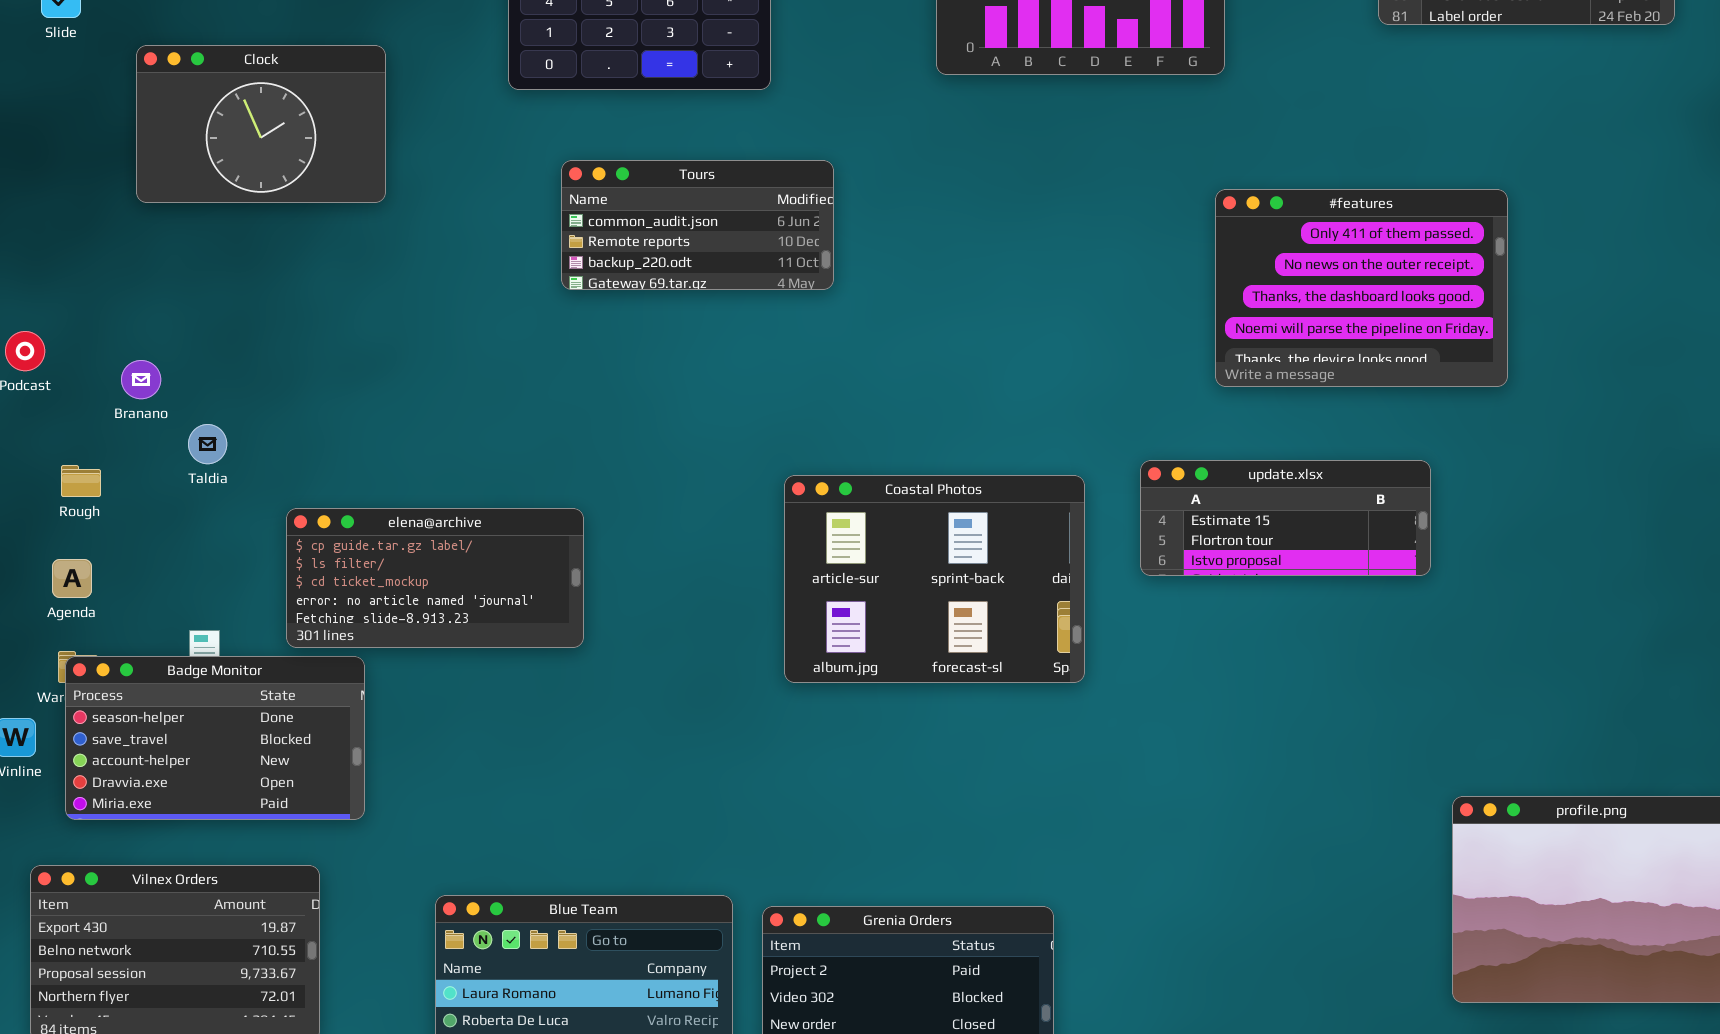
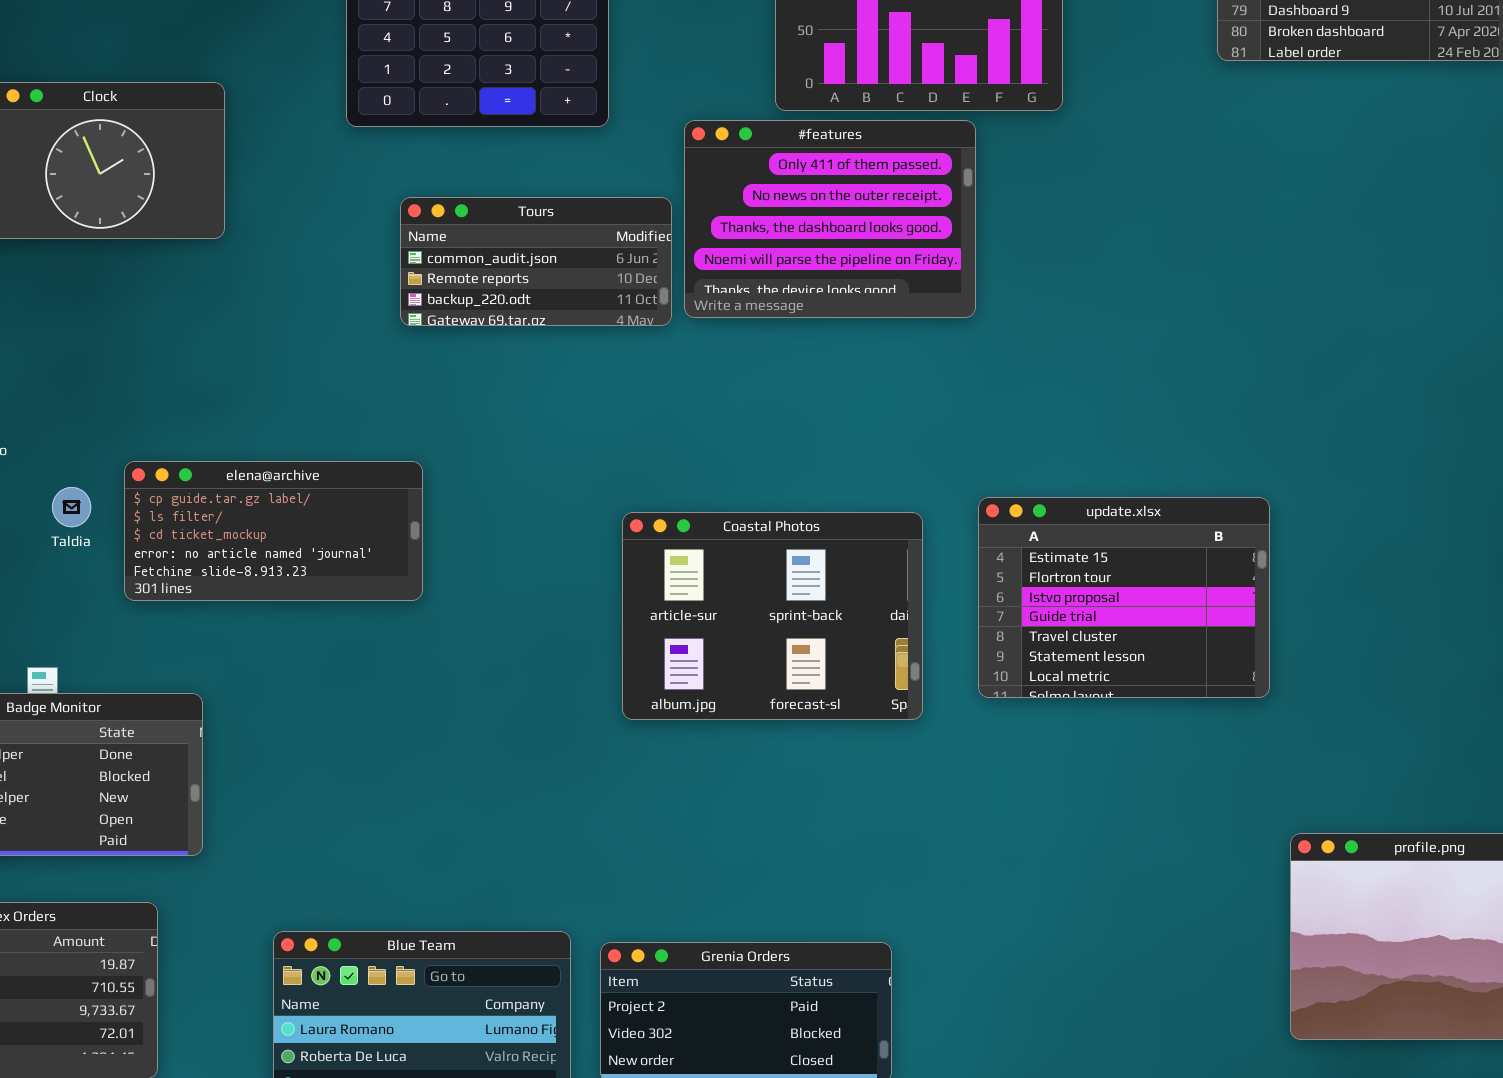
#features: [1215,189,1508,387] -> [684,120,976,318], moved
Taldia: [188,424,227,464] -> [52,487,91,527], moved
update.xlsx: [1140,460,1431,576] -> [978,497,1270,698], resized
elena@archive: [286,508,584,648] -> [124,461,423,601], moved

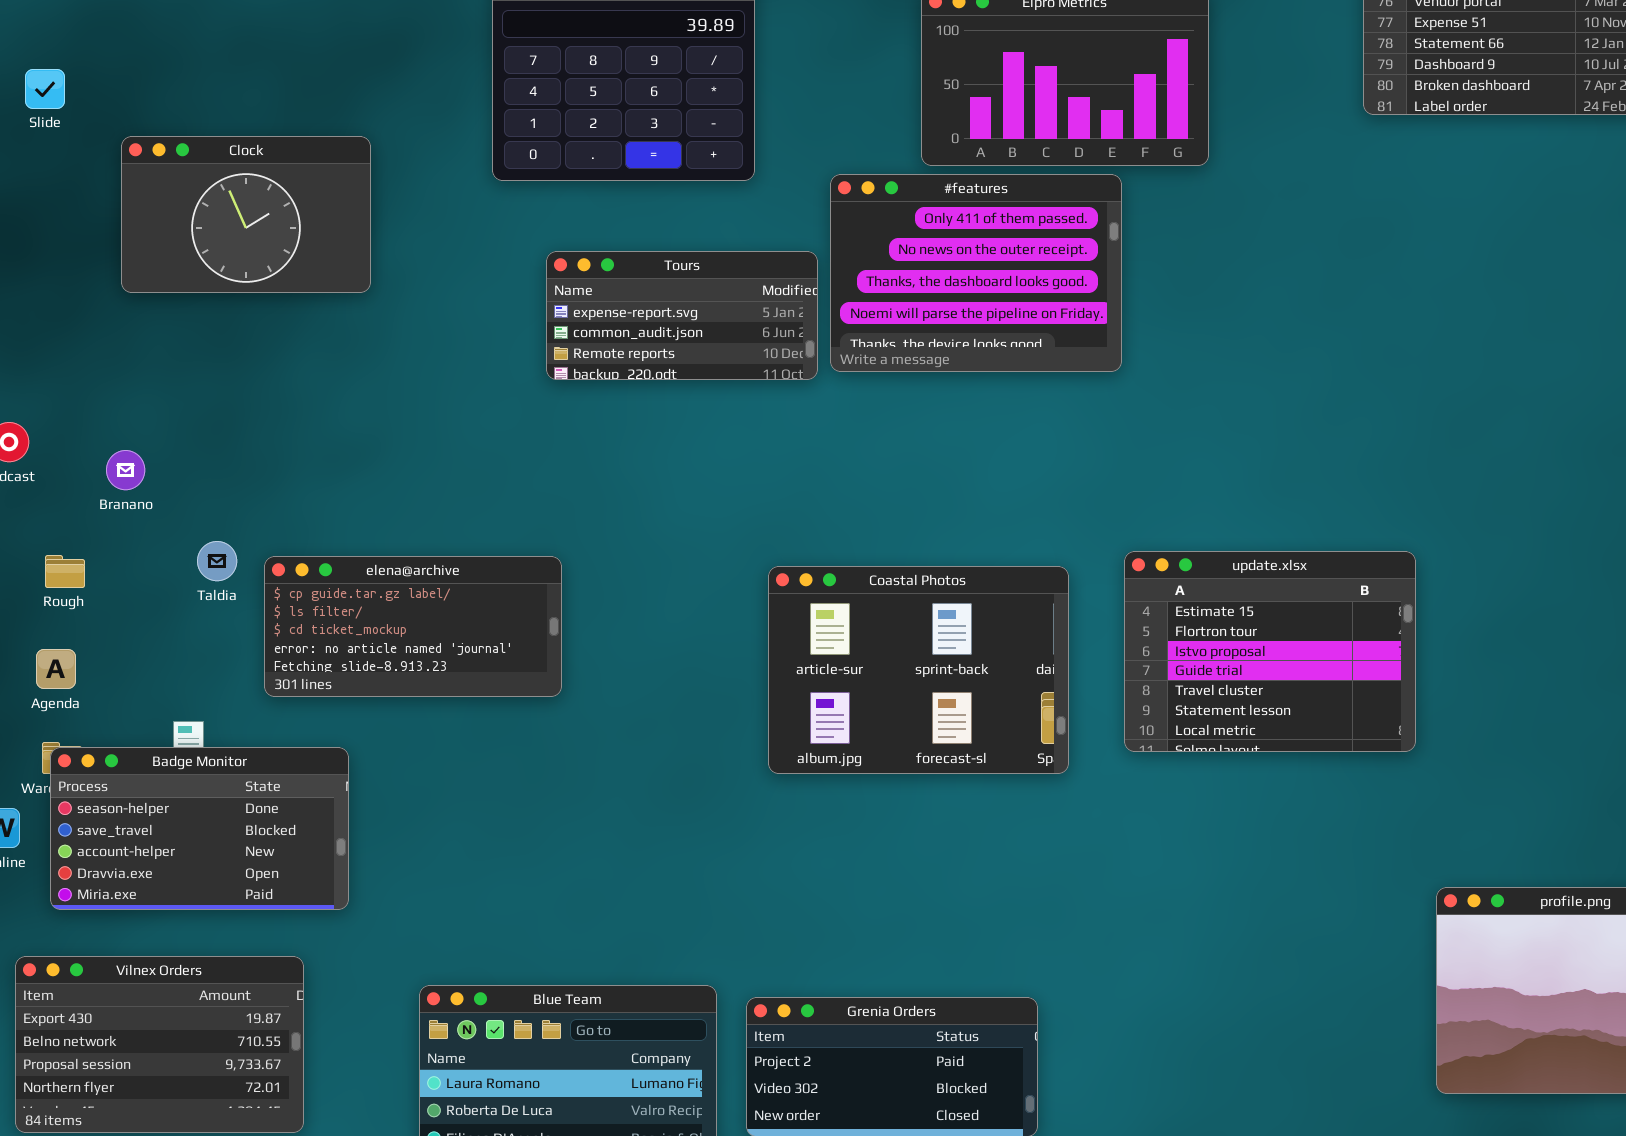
Tours: [400,197,672,326] -> [546,251,818,380], scrolled up 1 row
elena@archive: [124,461,423,601] -> [264,556,562,697], moved

